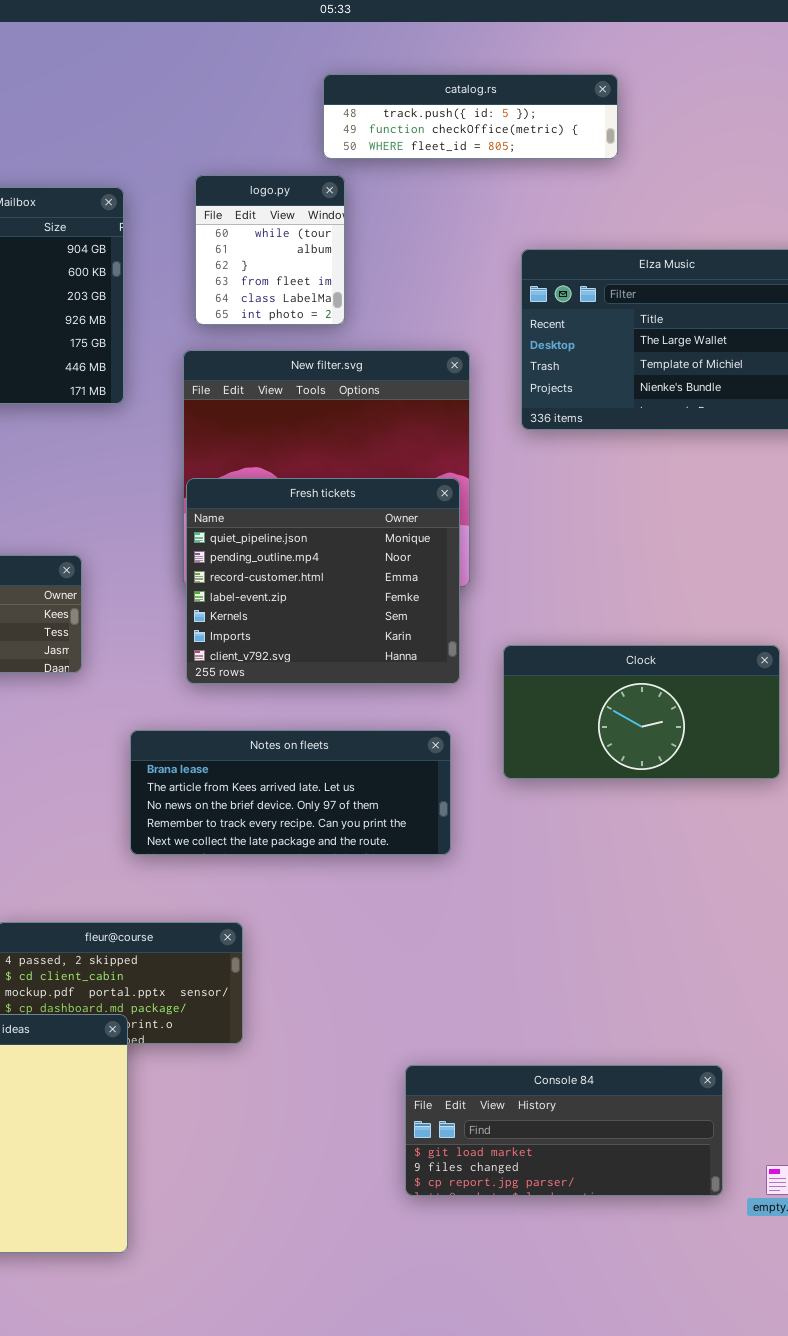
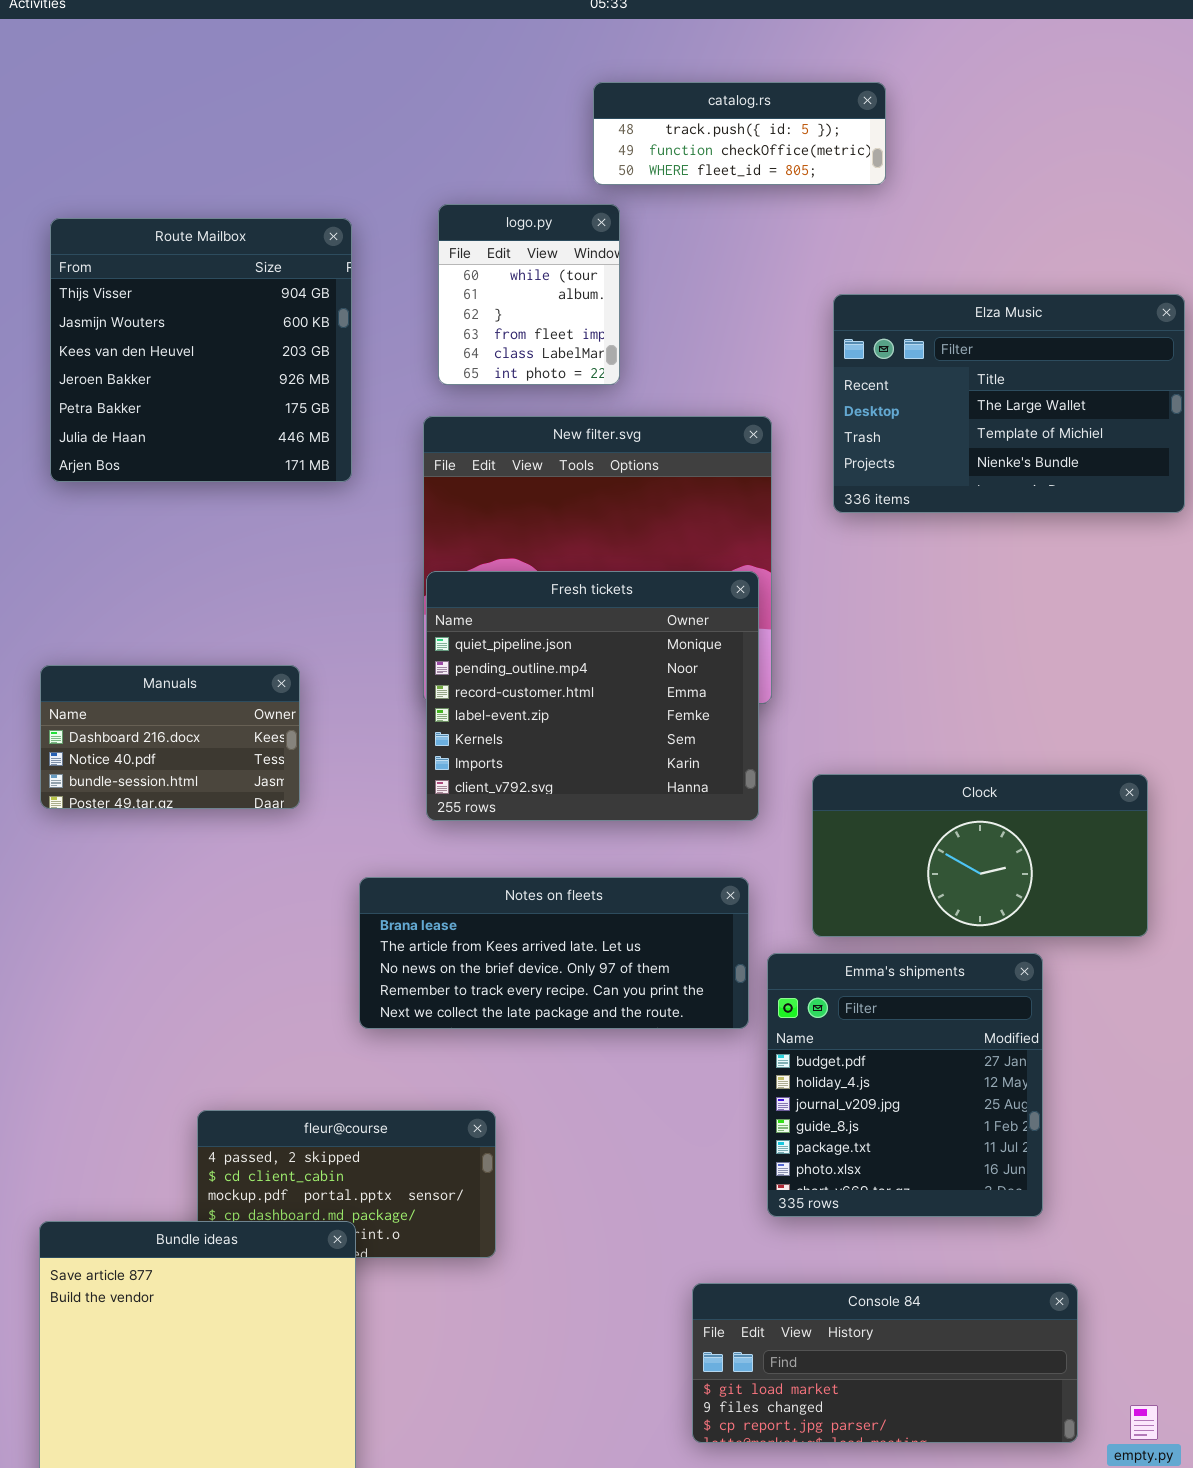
catalog.rs: [323,74,618,159] -> [593,82,886,185], resized
Emma's shipments: none -> [767,953,1043,1217], opened

